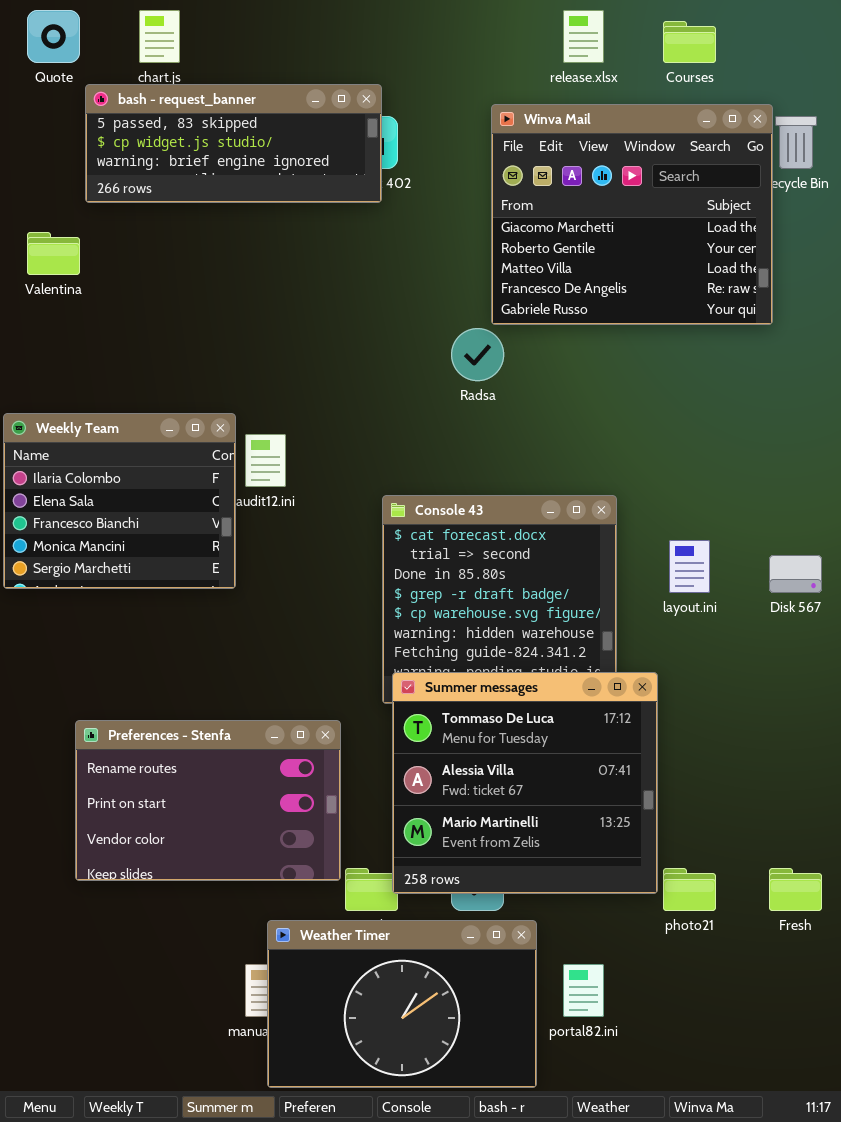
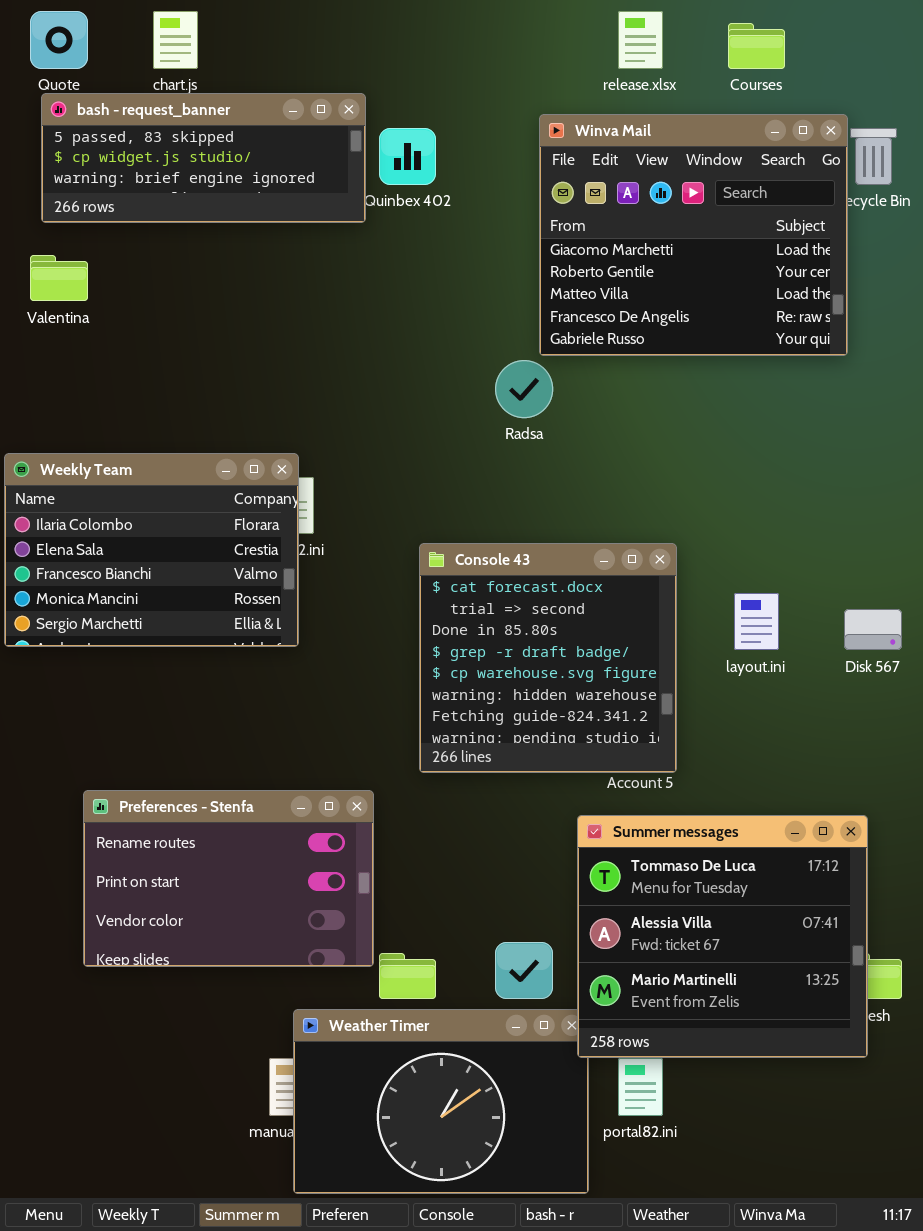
bash - request_banner: [85,84,382,203] -> [41,93,366,223], moved
Weekly Team: [3,413,236,589] -> [4,453,299,647], resized
Summer messages: [392,672,658,894] -> [577,815,868,1058], moved

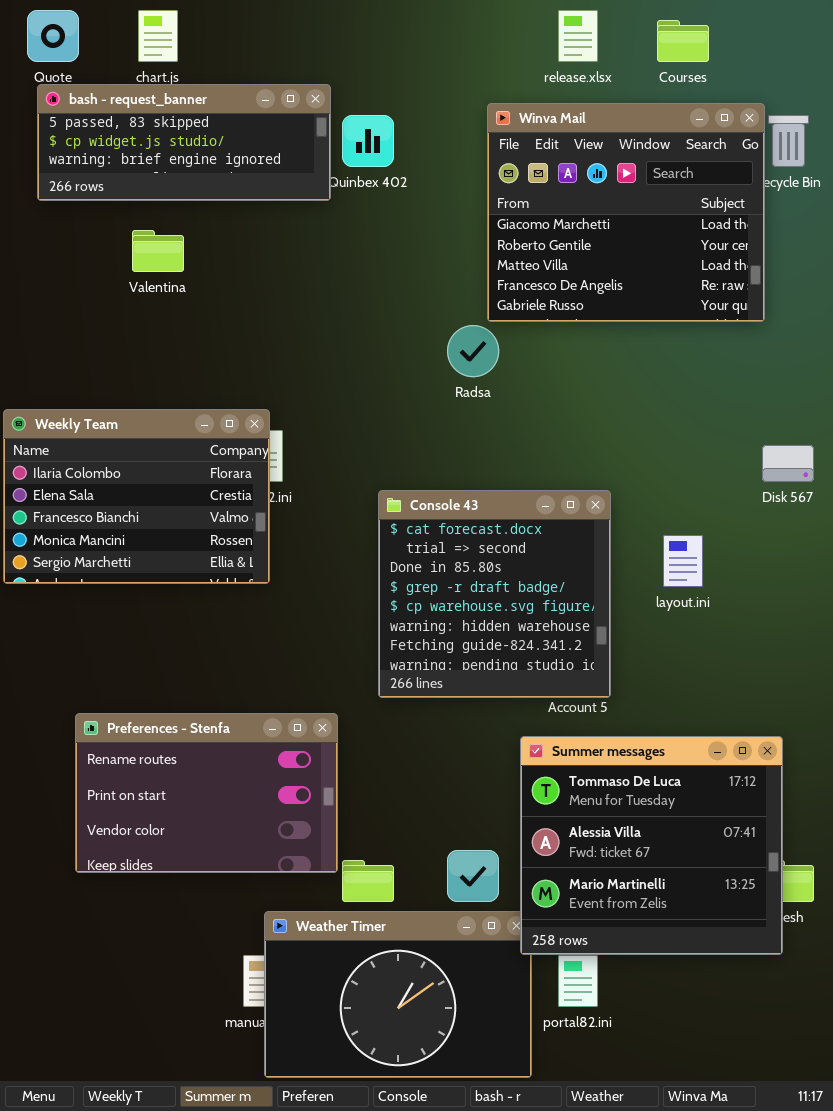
Valentina: [30,255,88,301] -> [132,230,184,272], moved
Disk 567: [844,609,902,650] -> [762,445,814,482], moved

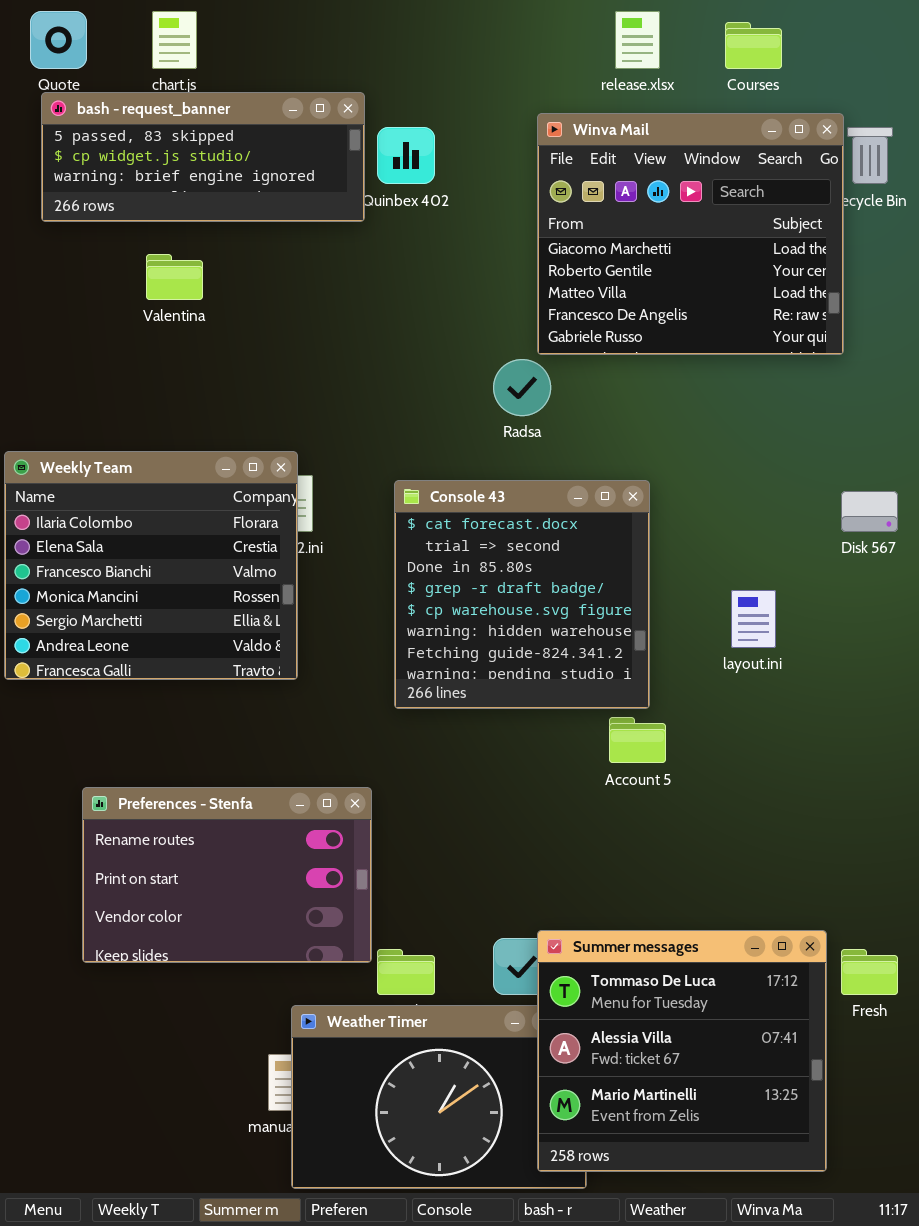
Weekly Team: [3,409,270,584] -> [4,451,298,680], resized
Console 43: [378,490,611,698] -> [394,480,650,709], moved
Summer messages: [520,736,783,955] -> [537,930,827,1172], moved

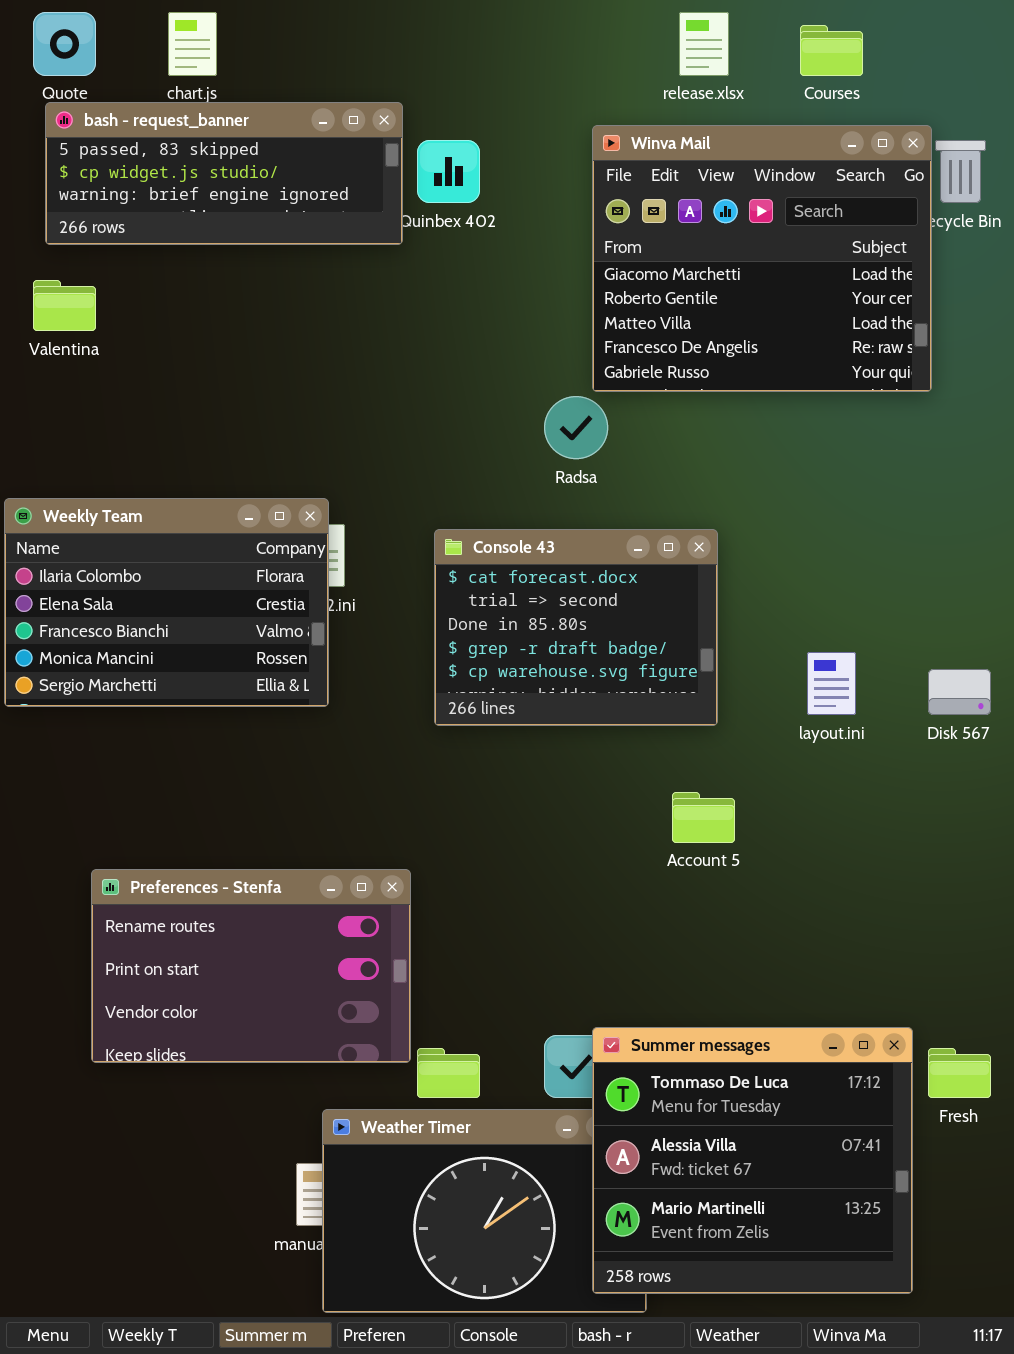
Valentina: [146,254,203,300] -> [33,280,96,331], moved
Weekly Team: [4,451,298,680] -> [4,498,329,707], resized
Console 43: [394,480,650,709] -> [434,529,718,726], resized
Disk 567: [841,491,898,532] -> [928,669,991,715], moved

